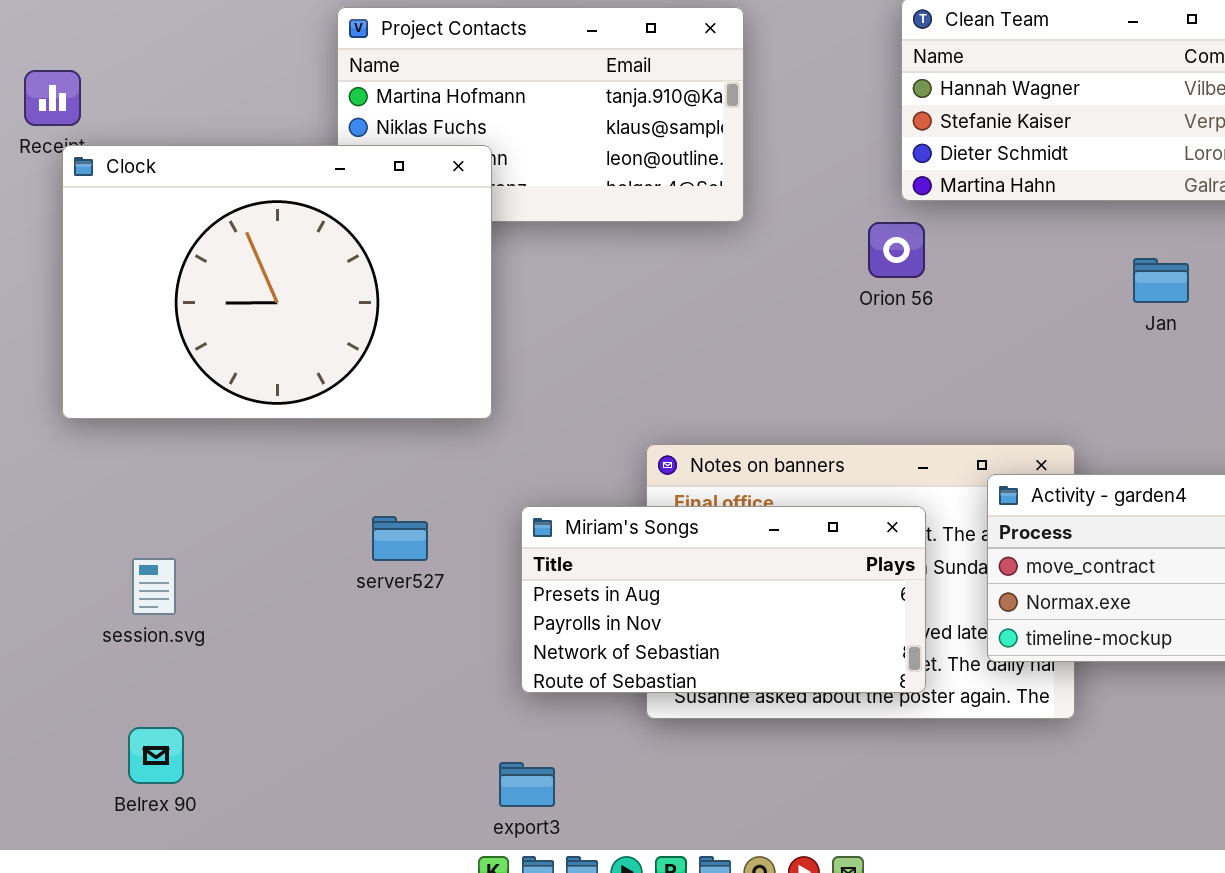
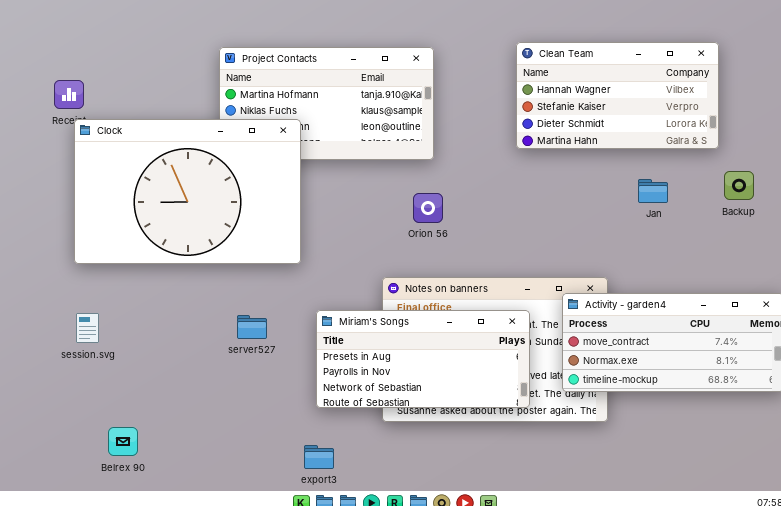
Orion 56: [868,222,925,278] -> [413,193,443,223], moved
session.svg: [132,558,176,615] -> [76,313,99,343], moved

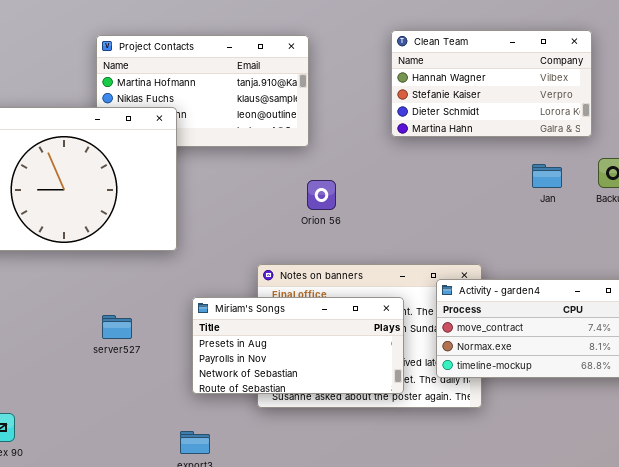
Jan: [638,179,668,203] -> [532,164,562,188], moved
Orion 56: [413,193,443,223] -> [307,180,336,210], moved
server527: [237,315,267,339] -> [102,315,132,339], moved

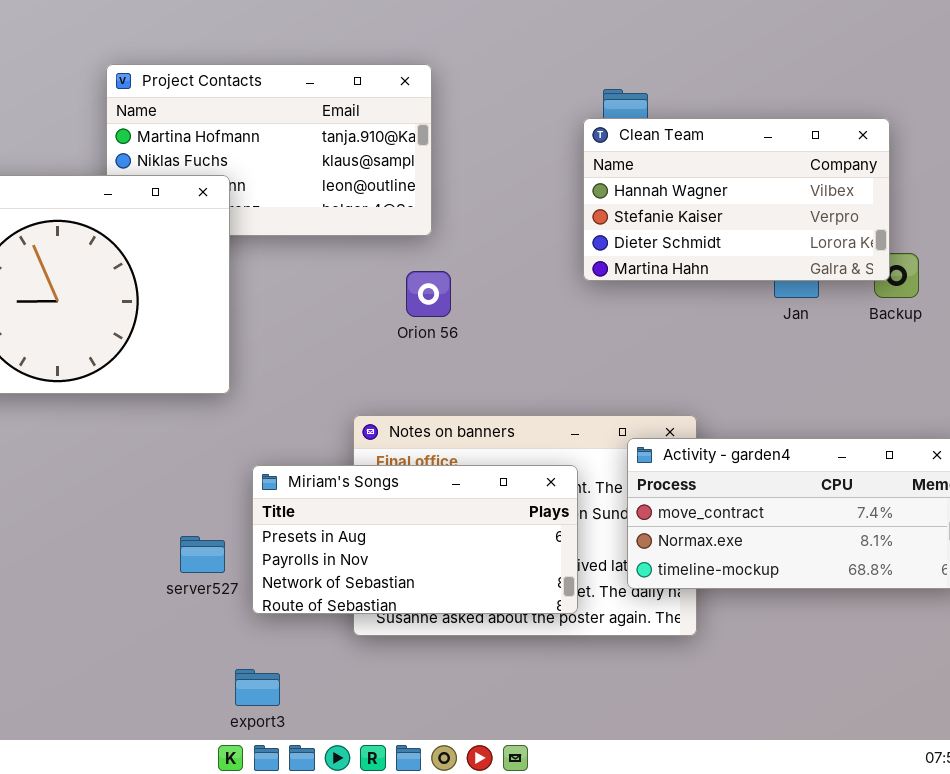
Clean Team: [391,30,592,137] -> [583,118,890,281], moved
Orion 56: [307,180,336,210] -> [406,271,451,317], moved
server527: [102,315,132,339] -> [180,536,225,573], moved

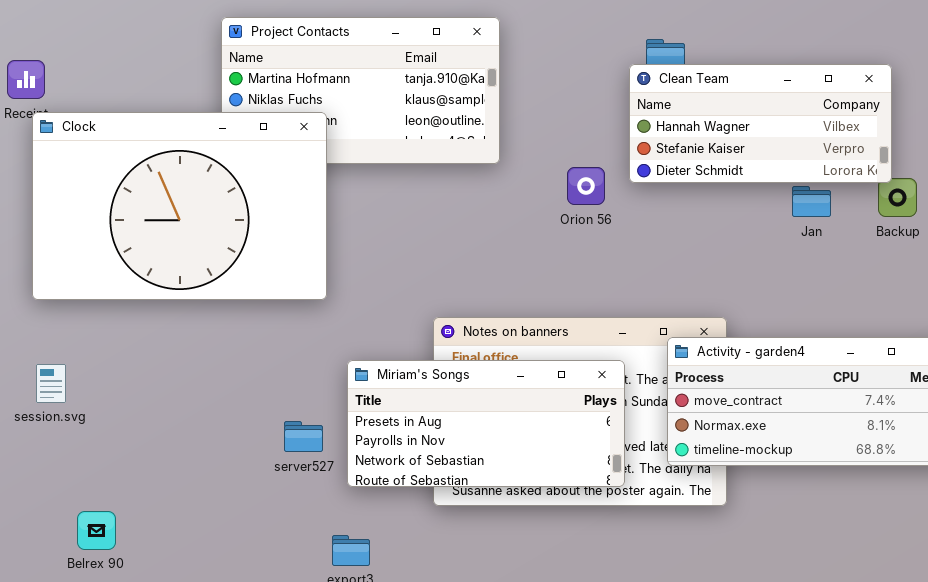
Clean Team: [583,118,890,281] -> [629,64,892,183], resized
Orion 56: [406,271,451,317] -> [567,167,605,205], moved

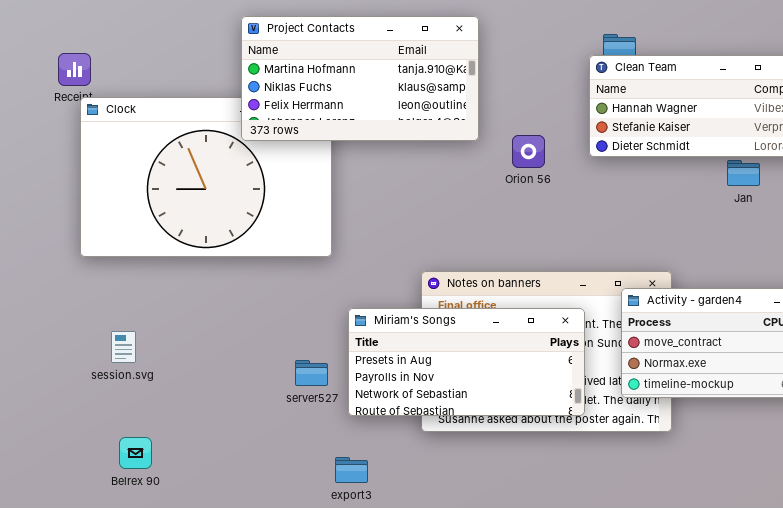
Project Contacts: [221,17,500,164] -> [241,16,479,141], raised
Orion 56: [567,167,605,205] -> [512,135,545,168], moved
session.svg: [36,364,66,403] -> [111,331,136,363], moved

